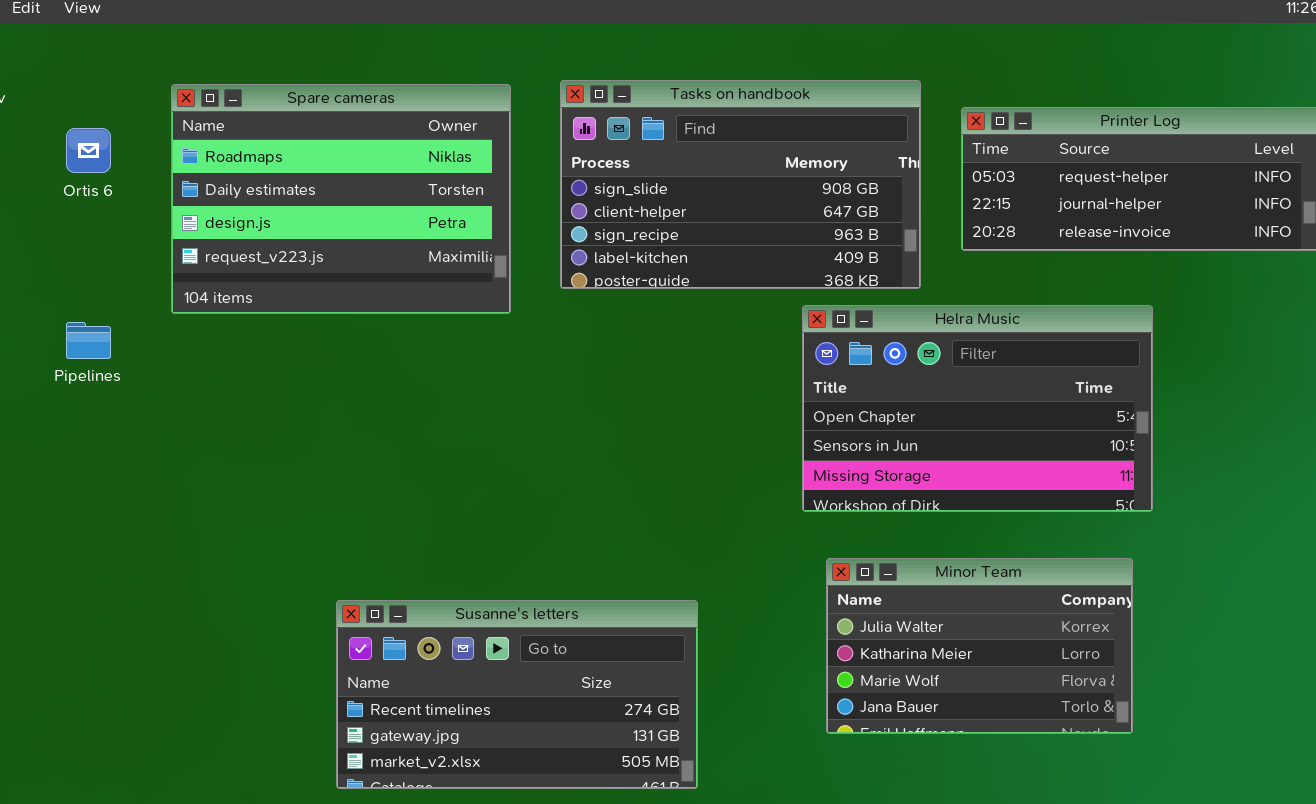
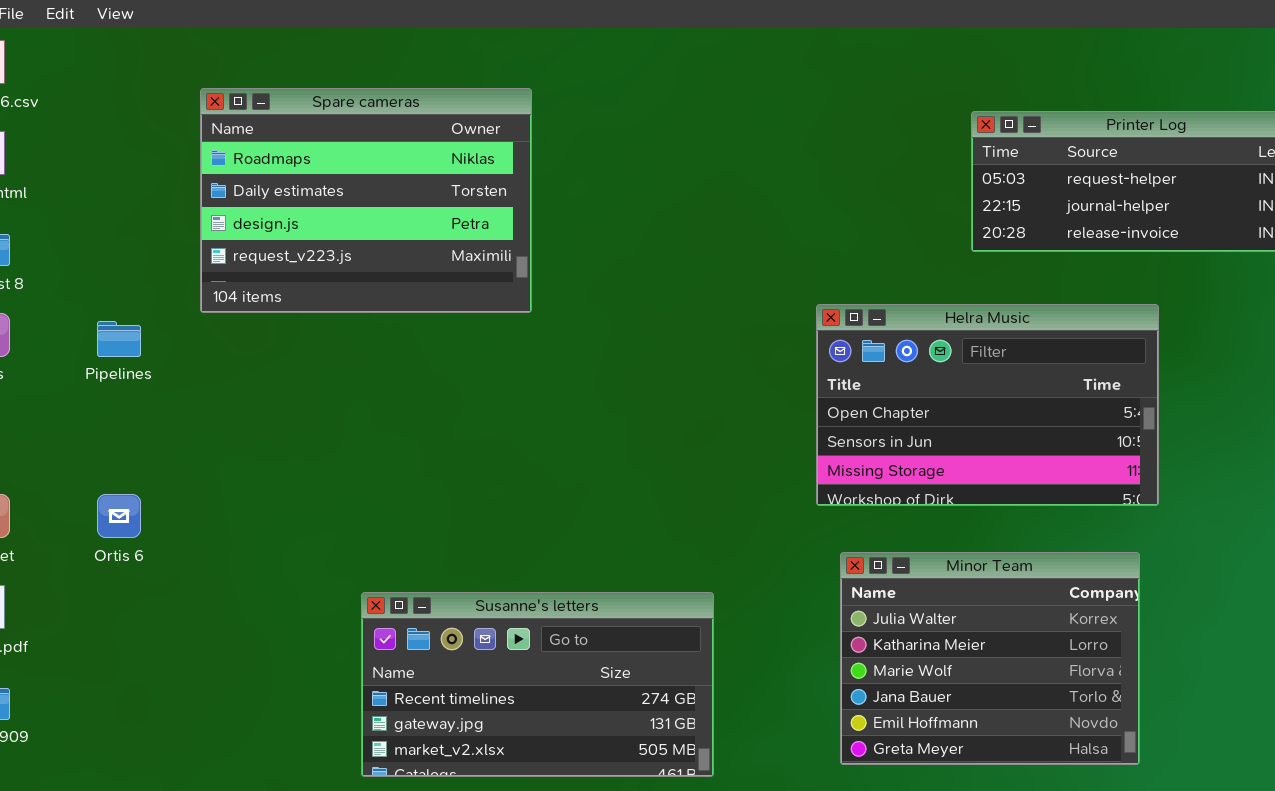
Tasks on handbook: [560,80,921,289] -> none, closed
Ortis 6: [66,128,111,173] -> [97,494,141,538], moved
Minor Team: [826,558,1133,734] -> [840,552,1140,765], resized

